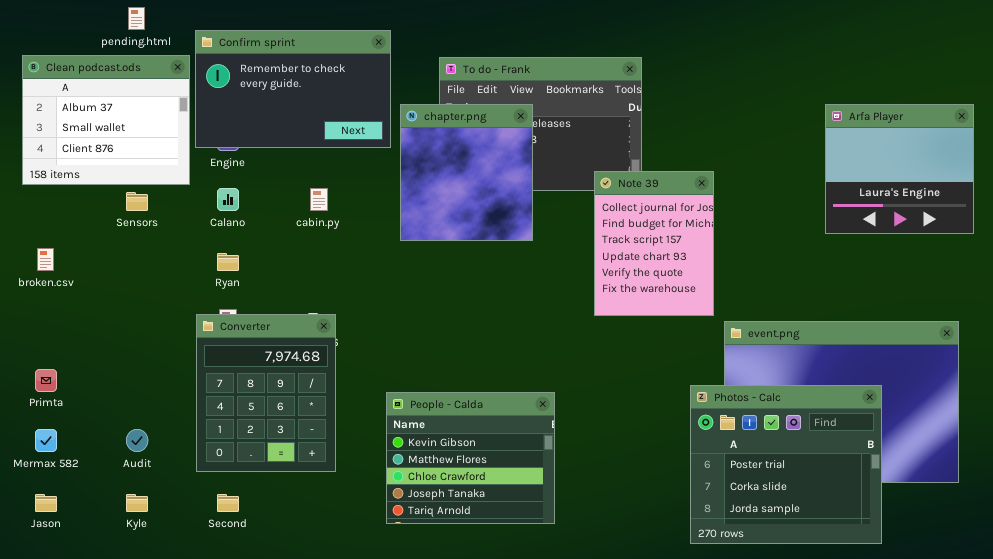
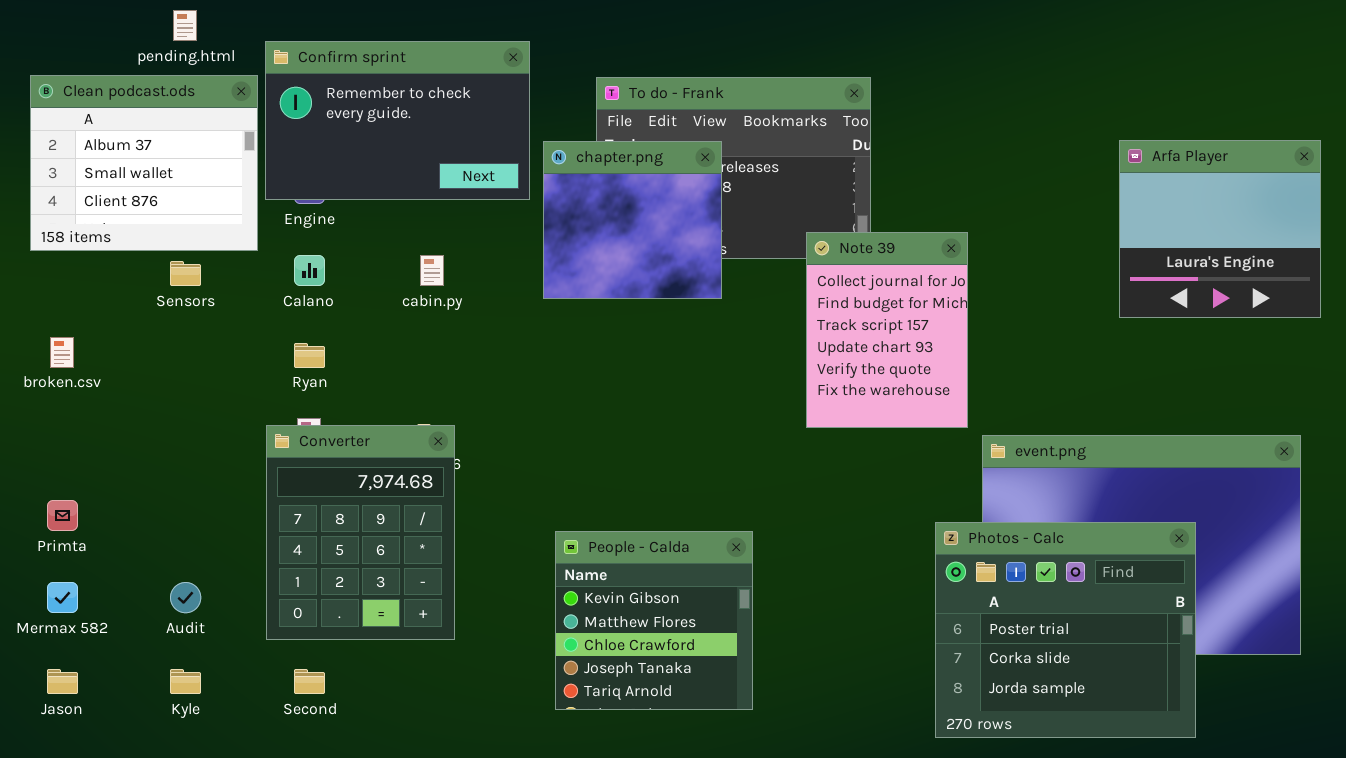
chapter.png: [400,104,533,241] -> [543,141,722,299], resized
People - Calda: [386,392,555,524] -> [555,531,753,710], resized

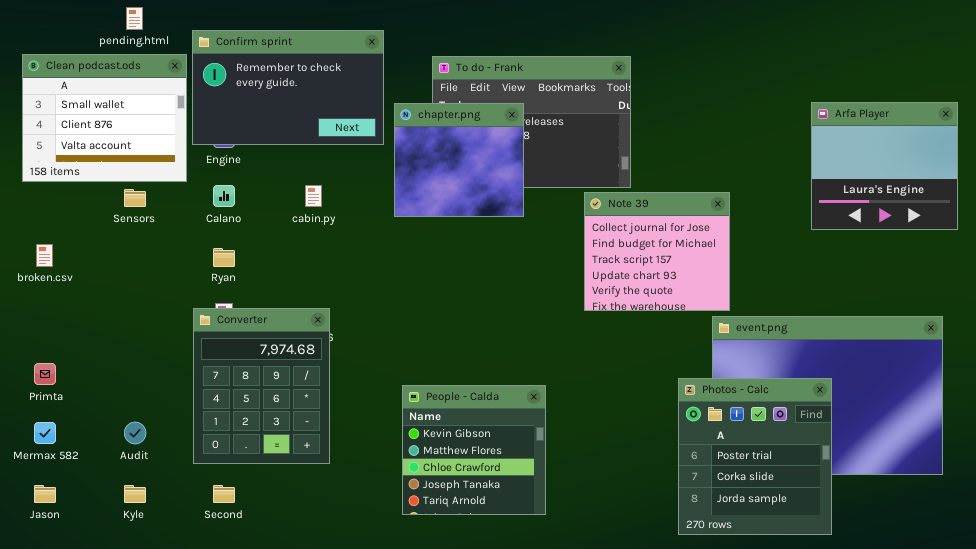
Clean podcast.ods: [30,75,258,251] -> [22,54,187,182], scrolled down 1 row
Note 39: [806,232,968,428] -> [584,192,730,311], resized
Photos - Calc: [935,522,1196,738] -> [678,378,832,535], resized

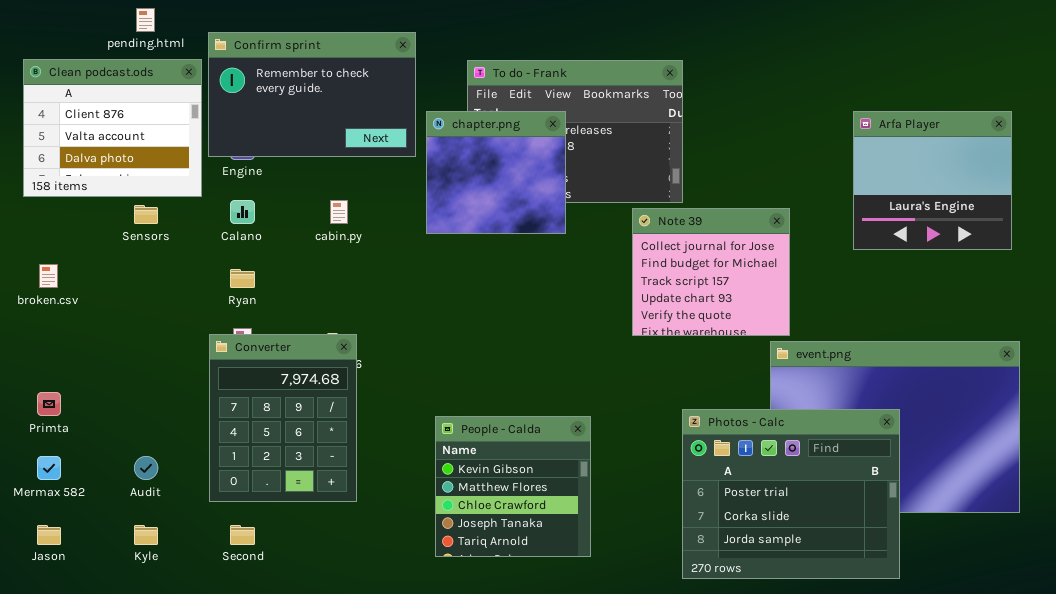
Clean podcast.ods: [22,54,187,182] -> [23,59,202,197], scrolled down 1 row
Arfa Player: [811,102,958,230] -> [853,111,1012,250], moved
Photos - Calc: [678,378,832,535] -> [682,409,900,579], resized

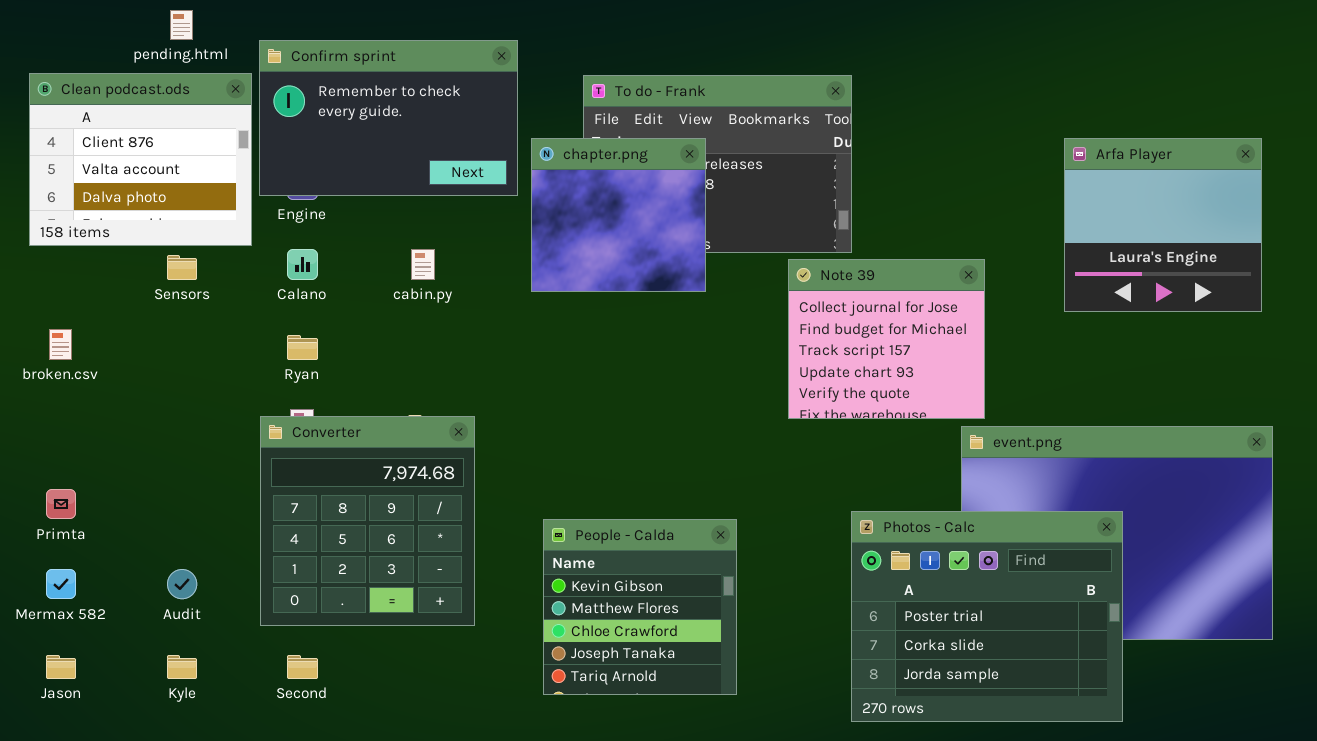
Converter: [209,334,357,502] -> [260,416,475,626], resized

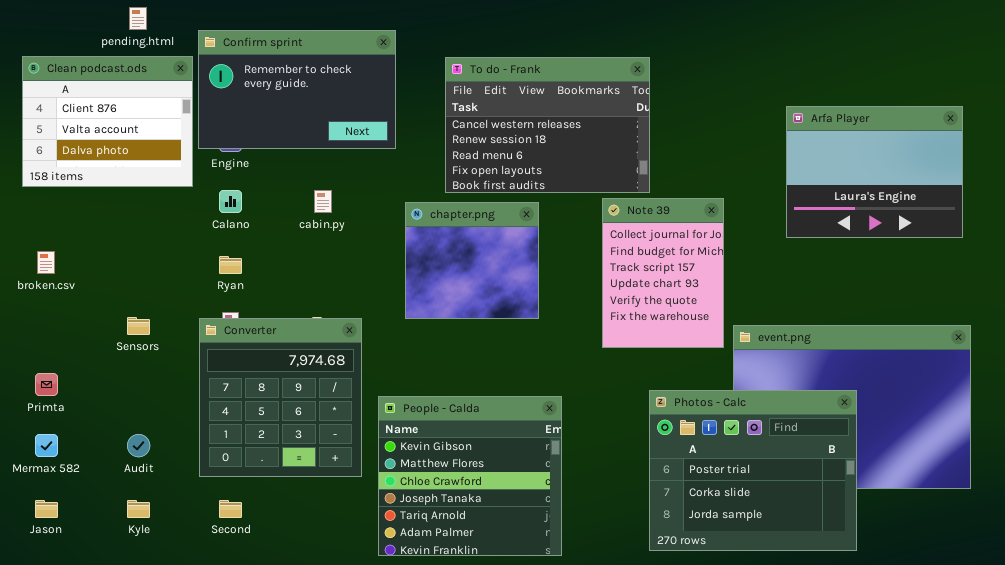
chapter.png: [531,138,706,292] -> [405,202,539,319], moved
Arfa Player: [1064,138,1262,312] -> [786,106,963,238], resized
Sensors: [167,255,197,280] -> [127,317,150,335], moved
Note 39: [788,259,985,419] -> [602,198,724,348], resized
People - Calda: [543,519,737,695] -> [378,396,562,556], resized

